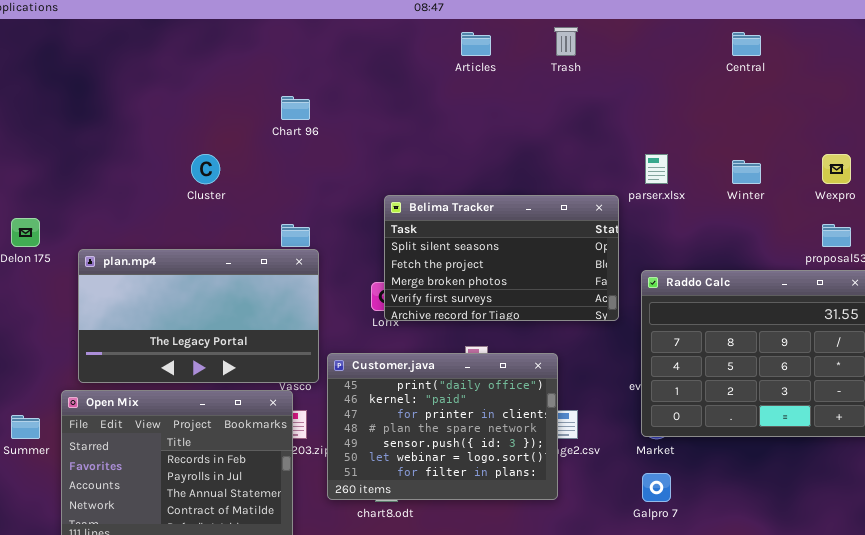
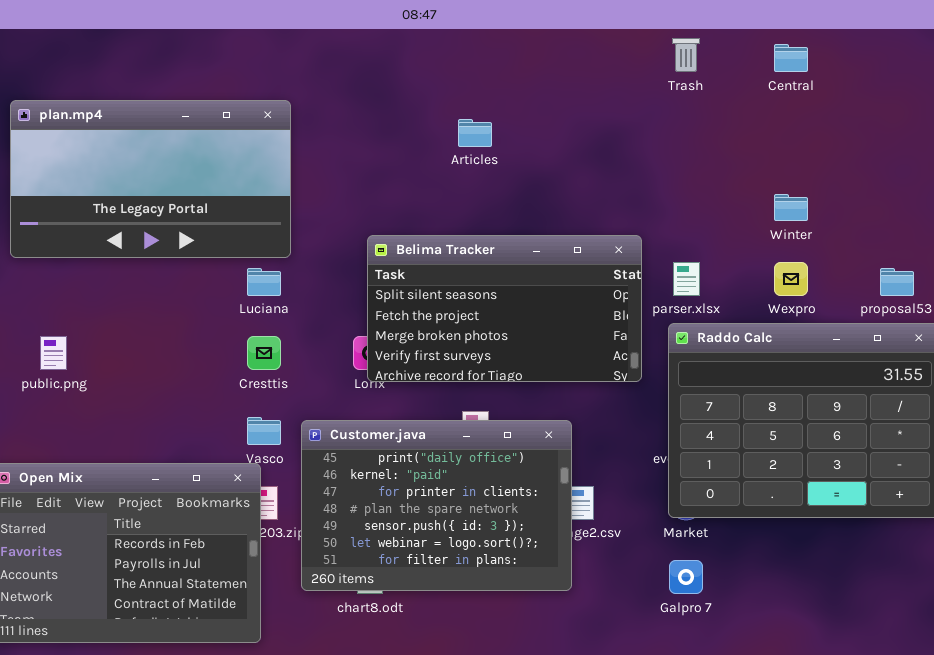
Trash: [554,27,578,56] -> [672,38,700,72], moved
Articles: [461,32,491,56] -> [458,119,492,147], moved
parser.xlsx: [645,154,668,184] -> [673,262,700,296], moved
Wexpro: [822,154,851,184] -> [774,262,808,296], moved
plan.mp4: [78,249,319,383] -> [10,100,291,258], moved

